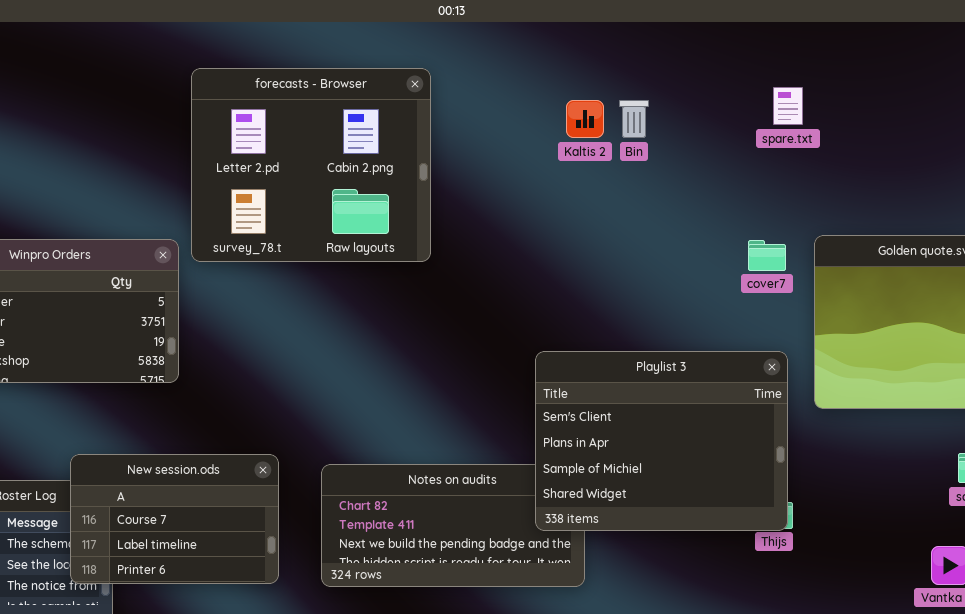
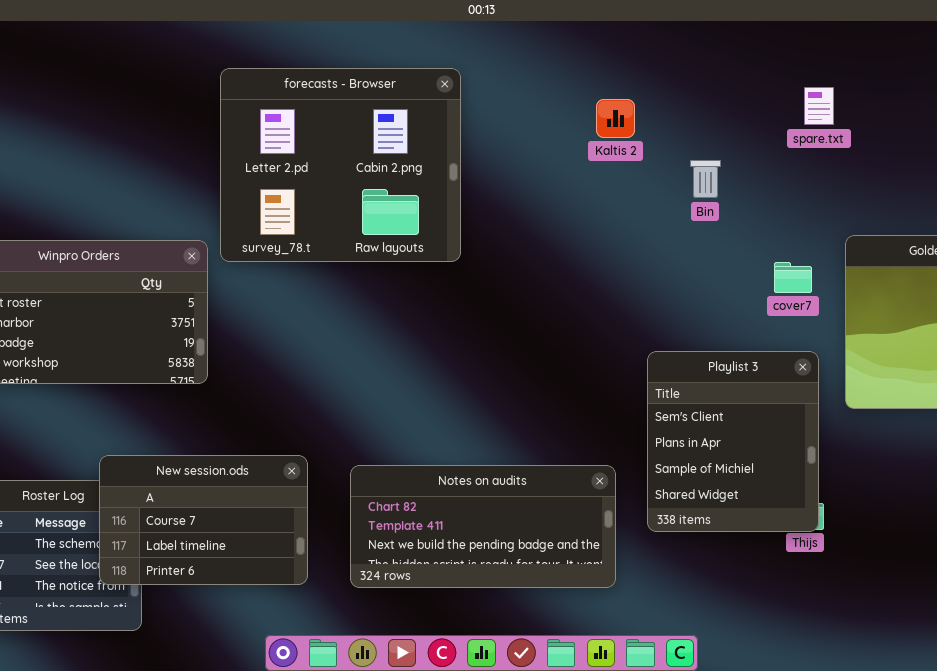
Bin: [619,100,649,138] -> [690,160,721,198], moved
cover7: [748,240,786,271] -> [774,262,812,293], moved
Playlist 3: [535,351,788,531] -> [647,351,819,532], resized

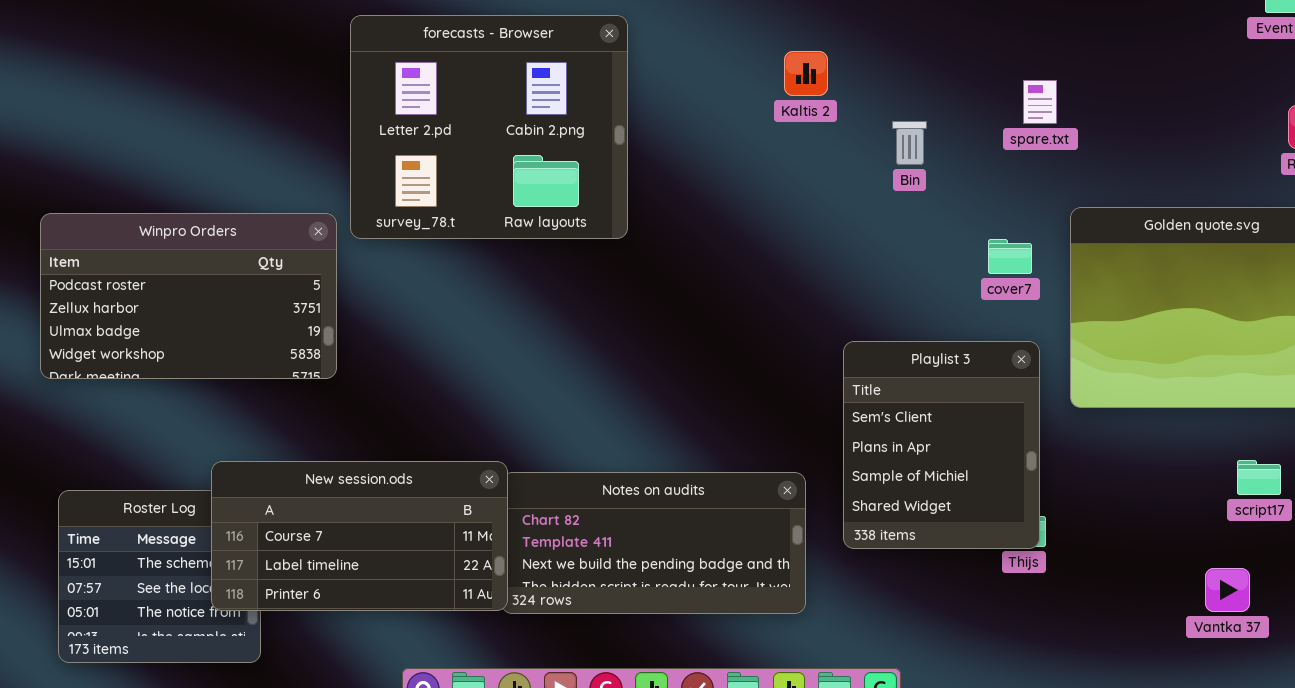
spare.txt: [804,87,834,125] -> [1023,80,1057,124], moved
New session.ods: [99,455,308,585] -> [211,461,508,611], resized

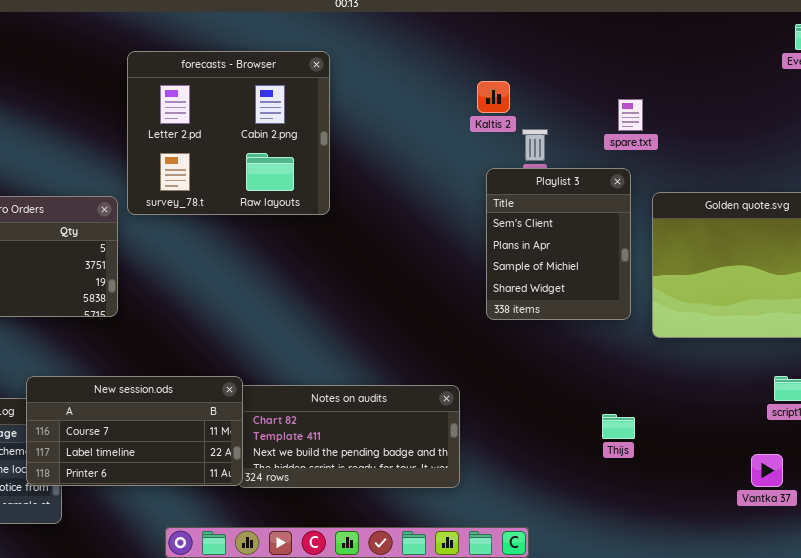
Kaltis 2: [784,51,828,96] -> [477,81,510,113], moved
Playlist 3: [843,341,1040,549] -> [486,168,631,320], moved

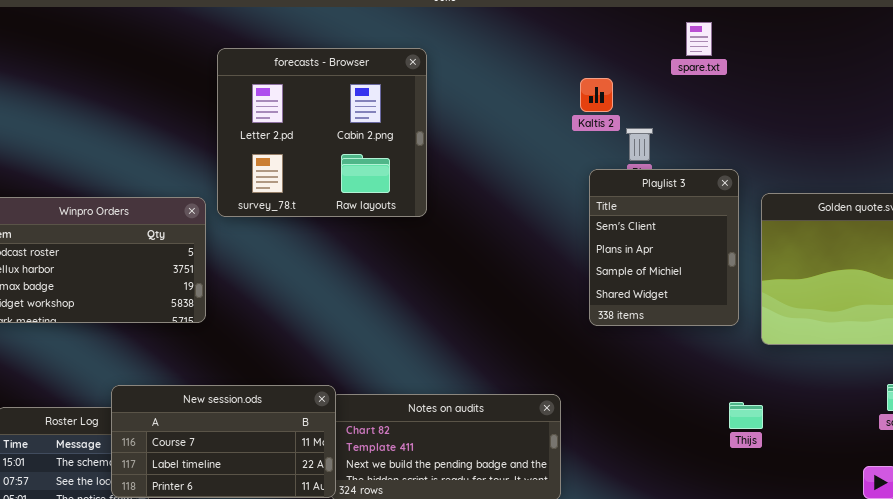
spare.txt: [618,99,643,131] -> [686,22,712,56], moved
Thijs: [602,414,635,439] -> [729,402,763,429], moved

